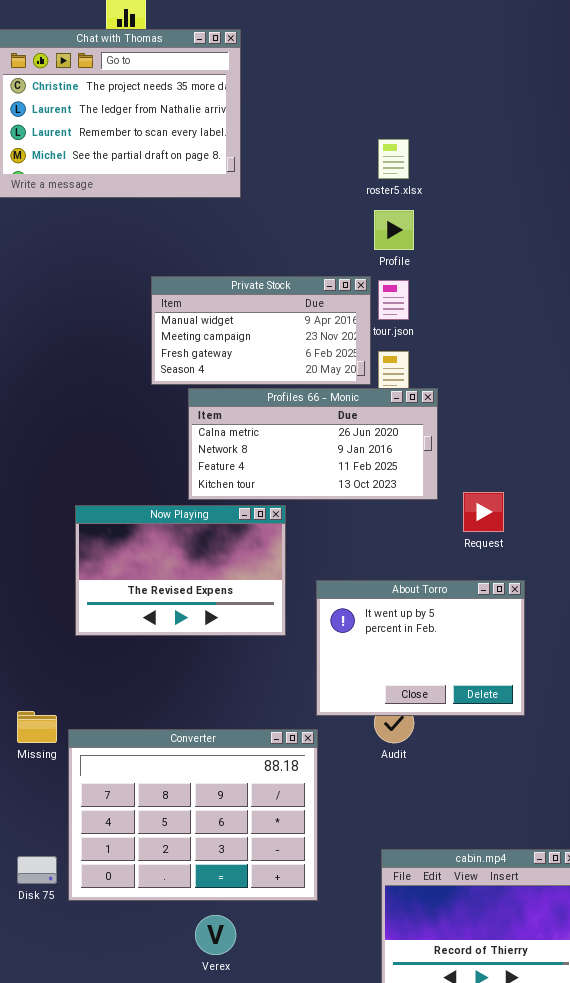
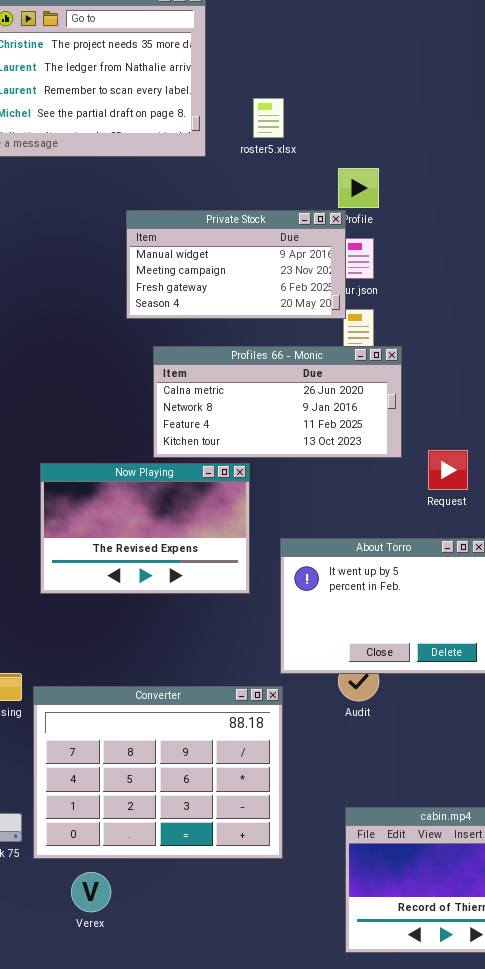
roster5.xlsx: [378,139,409,179] -> [253,98,284,138], moved
Private Stock: [151,276,371,385] -> [126,210,346,319], moved
Verex: [195,915,236,955] -> [71,872,111,912], moved

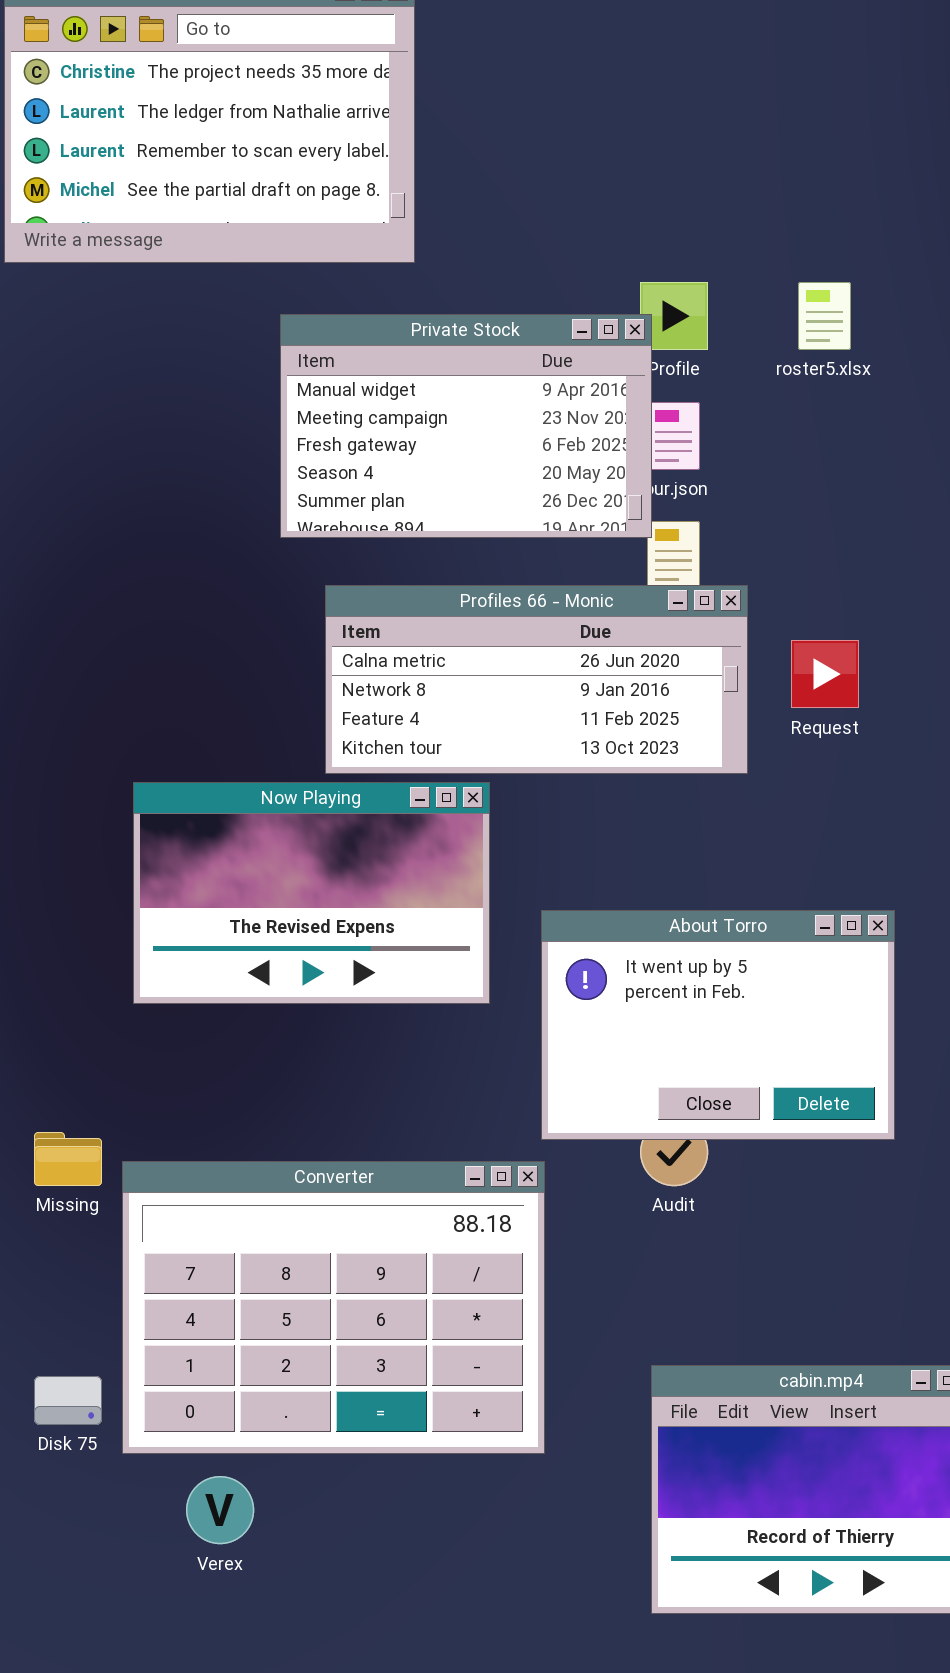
roster5.xlsx: [253,98,284,138] -> [798,282,851,350], moved
Private Stock: [126,210,346,319] -> [280,314,652,538], resized
Request: [428,450,468,490] -> [791,640,859,708], moved

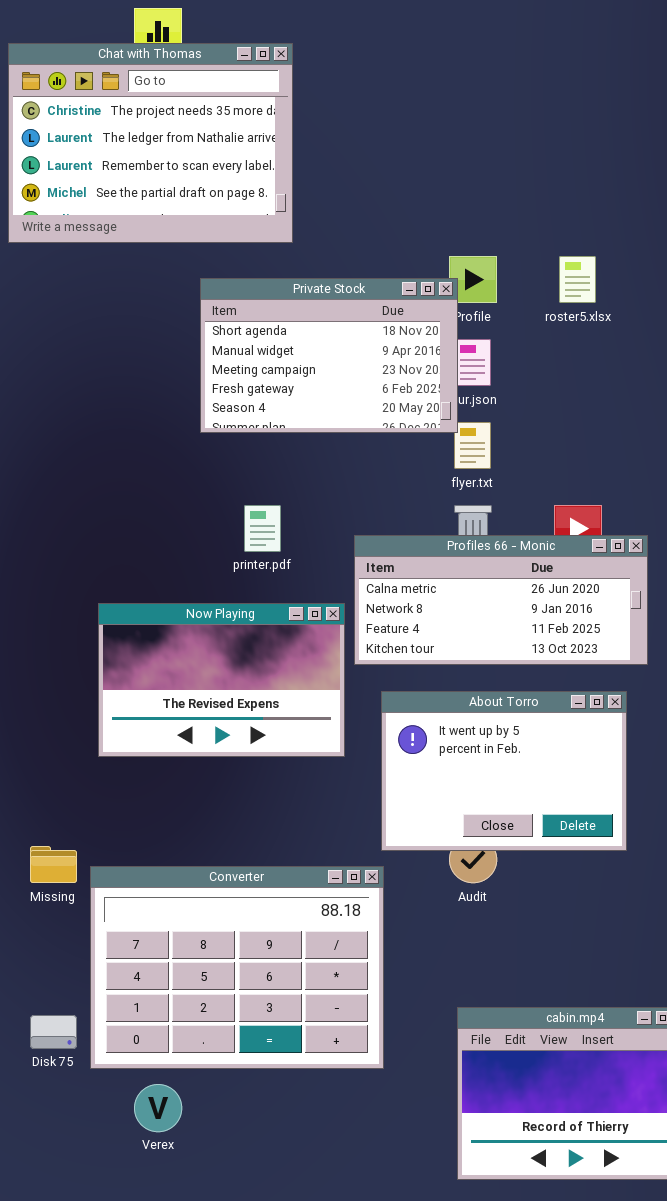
Private Stock: [280,314,652,538] -> [200,278,458,433], scrolled up 1 row
Profiles 66 - Monic: [325,585,748,774] -> [354,535,648,665], moved

